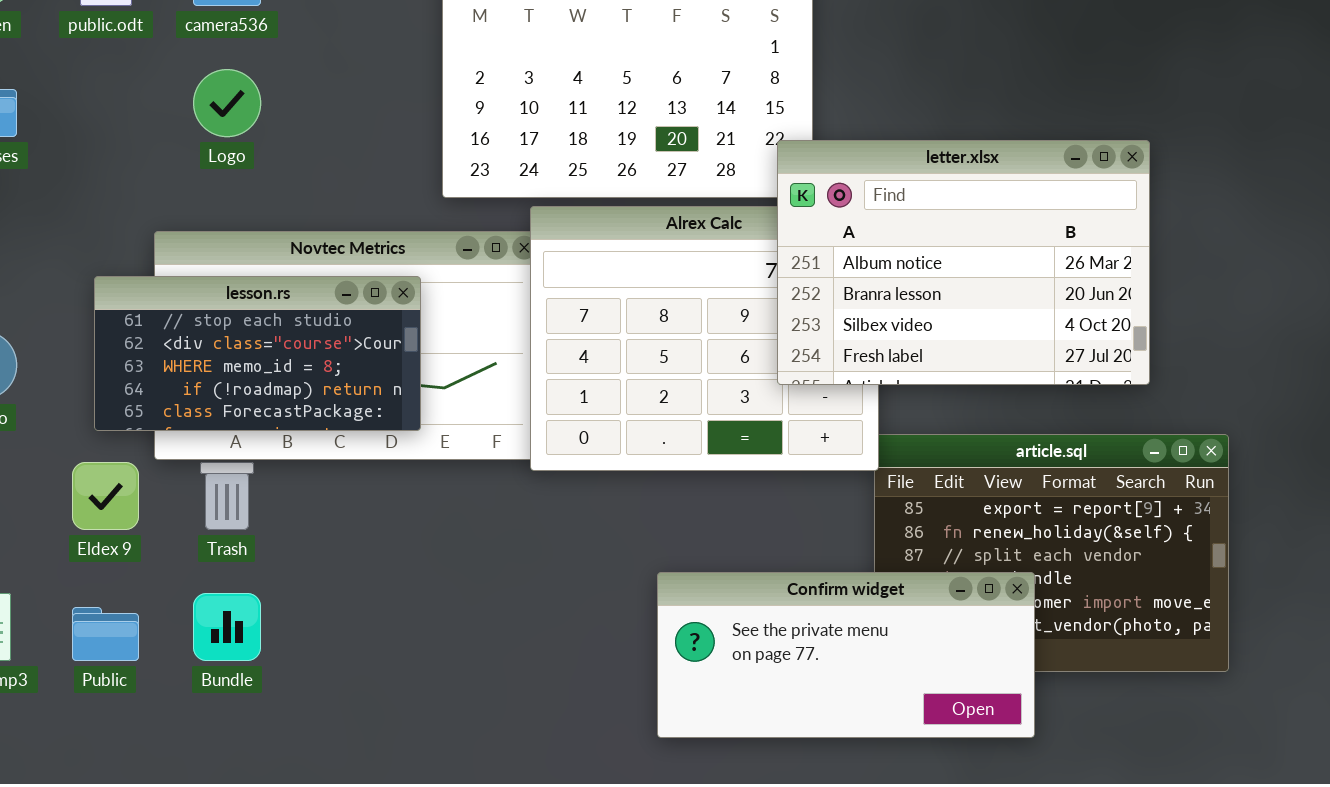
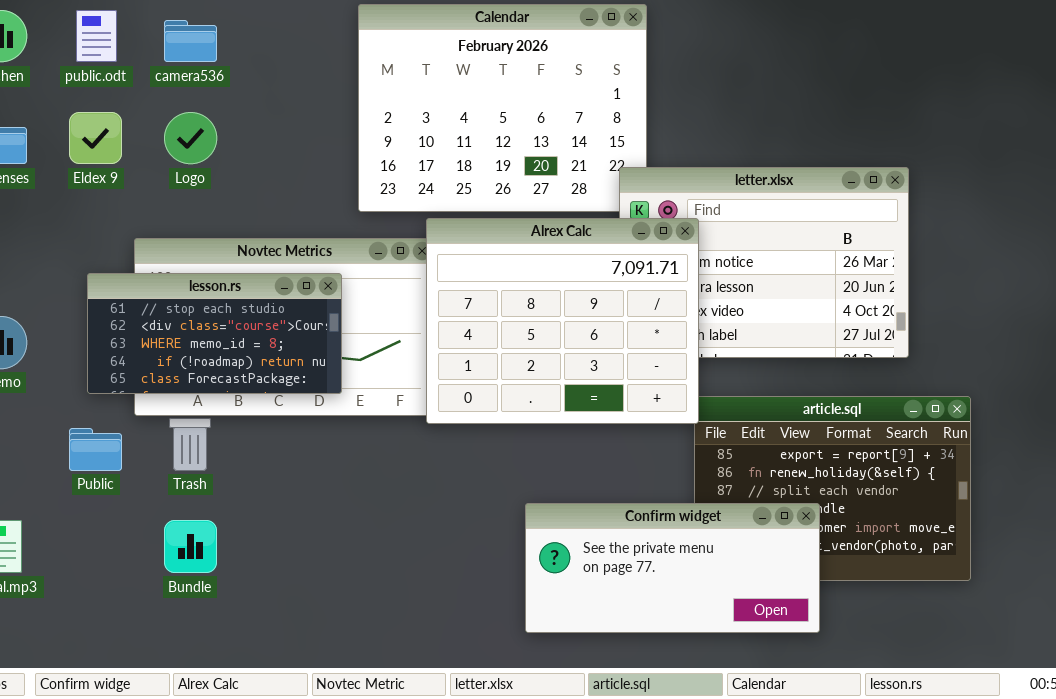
Alrex Calc: [530,206,879,471] -> [426,218,699,424], raised
Eldex 9: [72,462,139,530] -> [69,112,122,164], moved
Public: [72,607,139,661] -> [69,428,122,471], moved

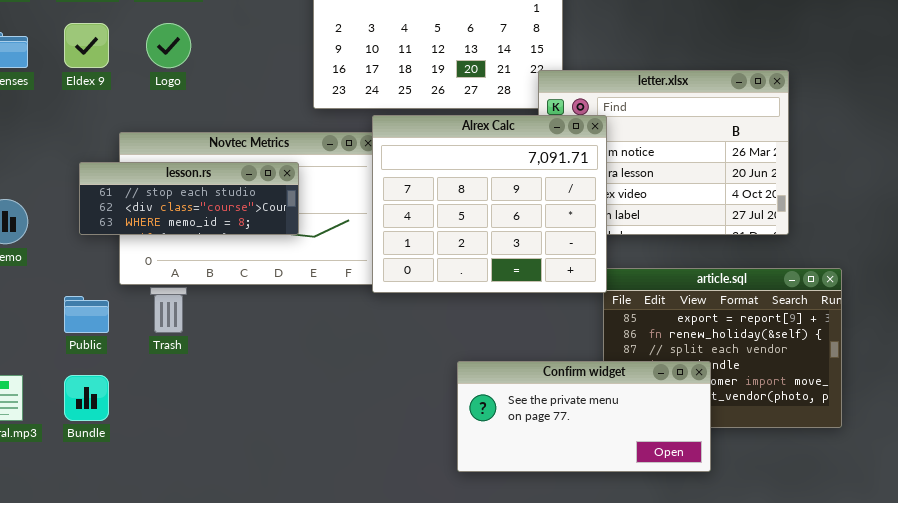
lesson.rs: [87,273,342,394] -> [79,162,299,235], resized
Bundle: [164,520,217,573] -> [64,375,109,421], moved

